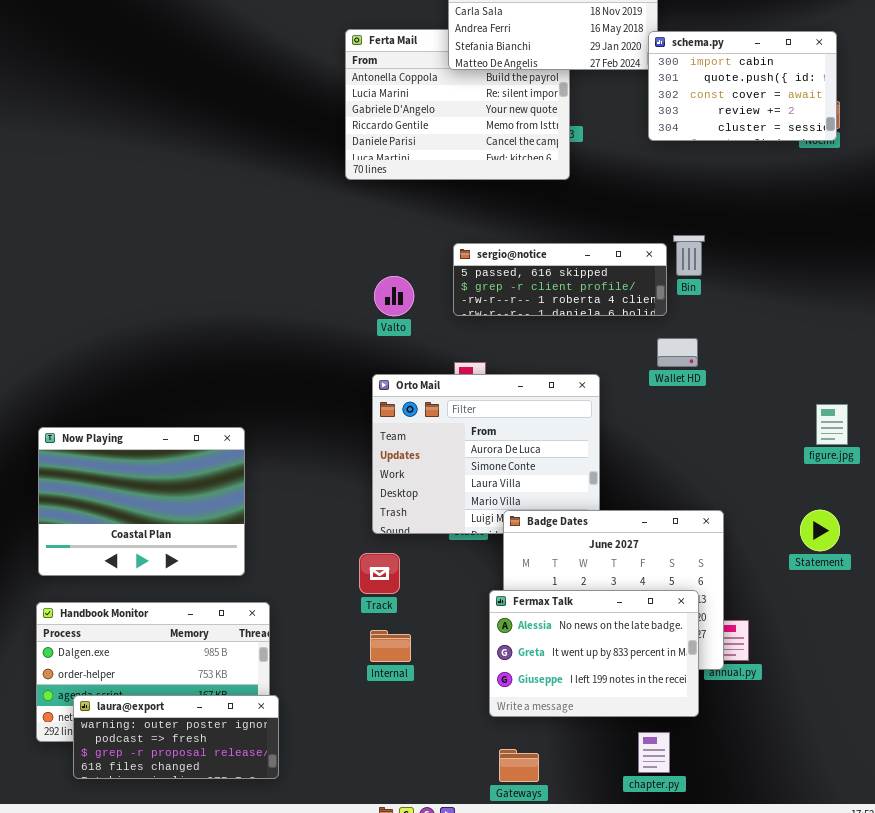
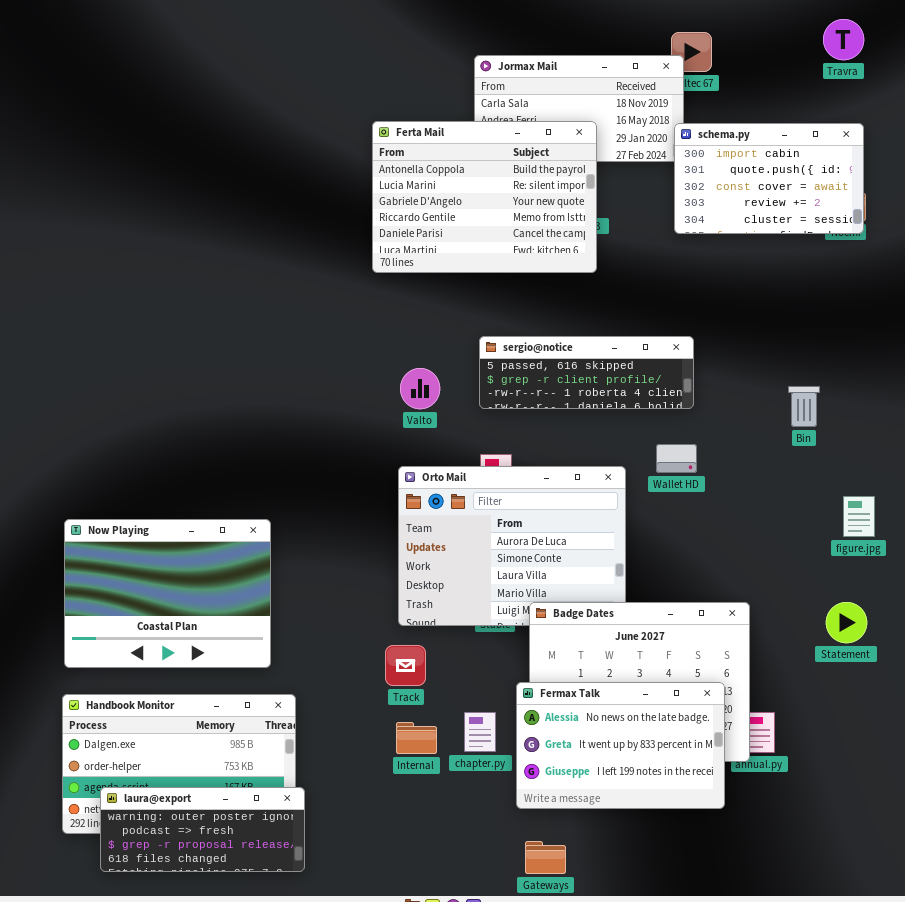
Ferta Mail: [345,29,570,180] -> [372,121,597,273], raised
Bin: [673,235,705,276] -> [788,386,820,427], moved
Wallet HD: [657,338,698,367] -> [656,444,697,473], moved
chapter.py: [638,732,670,773] -> [464,712,496,752], moved

